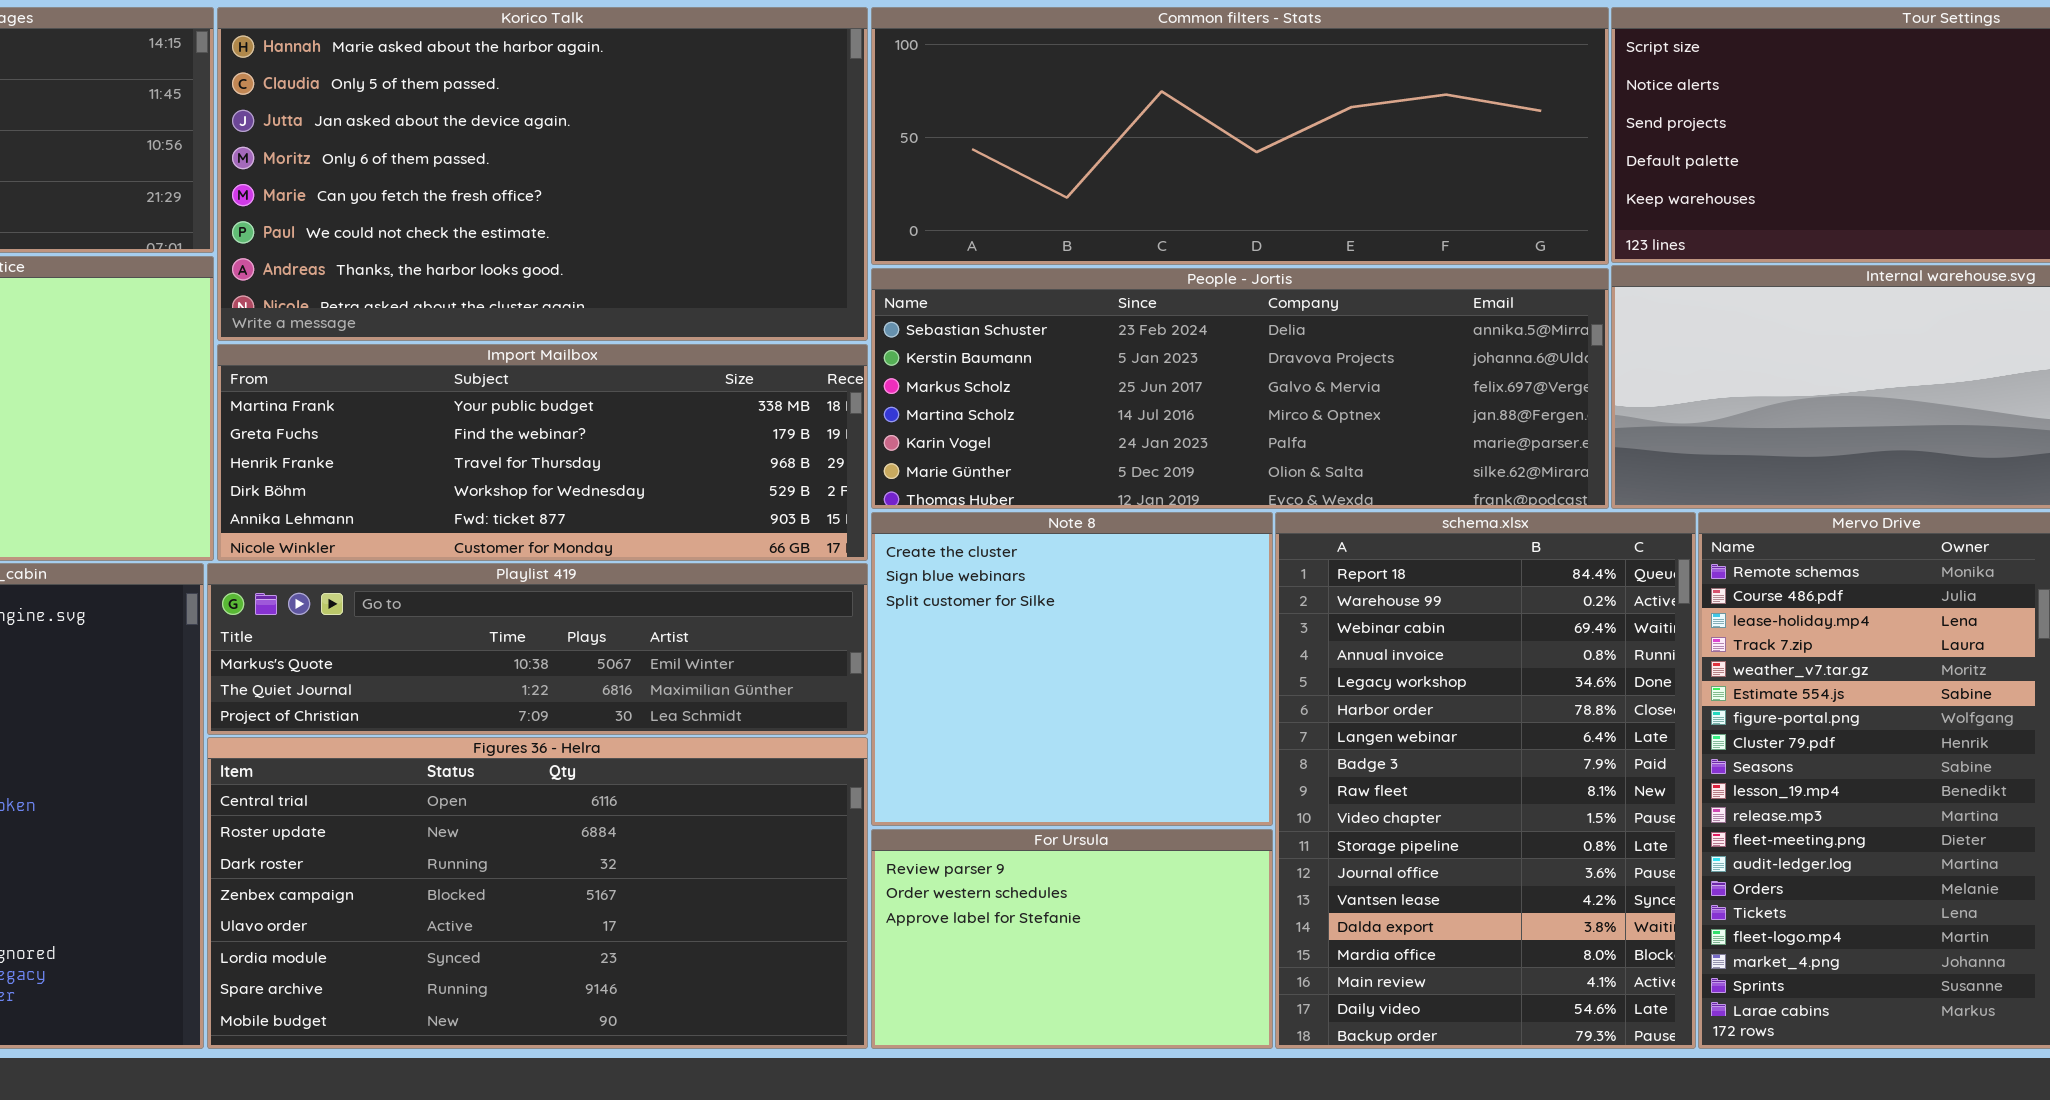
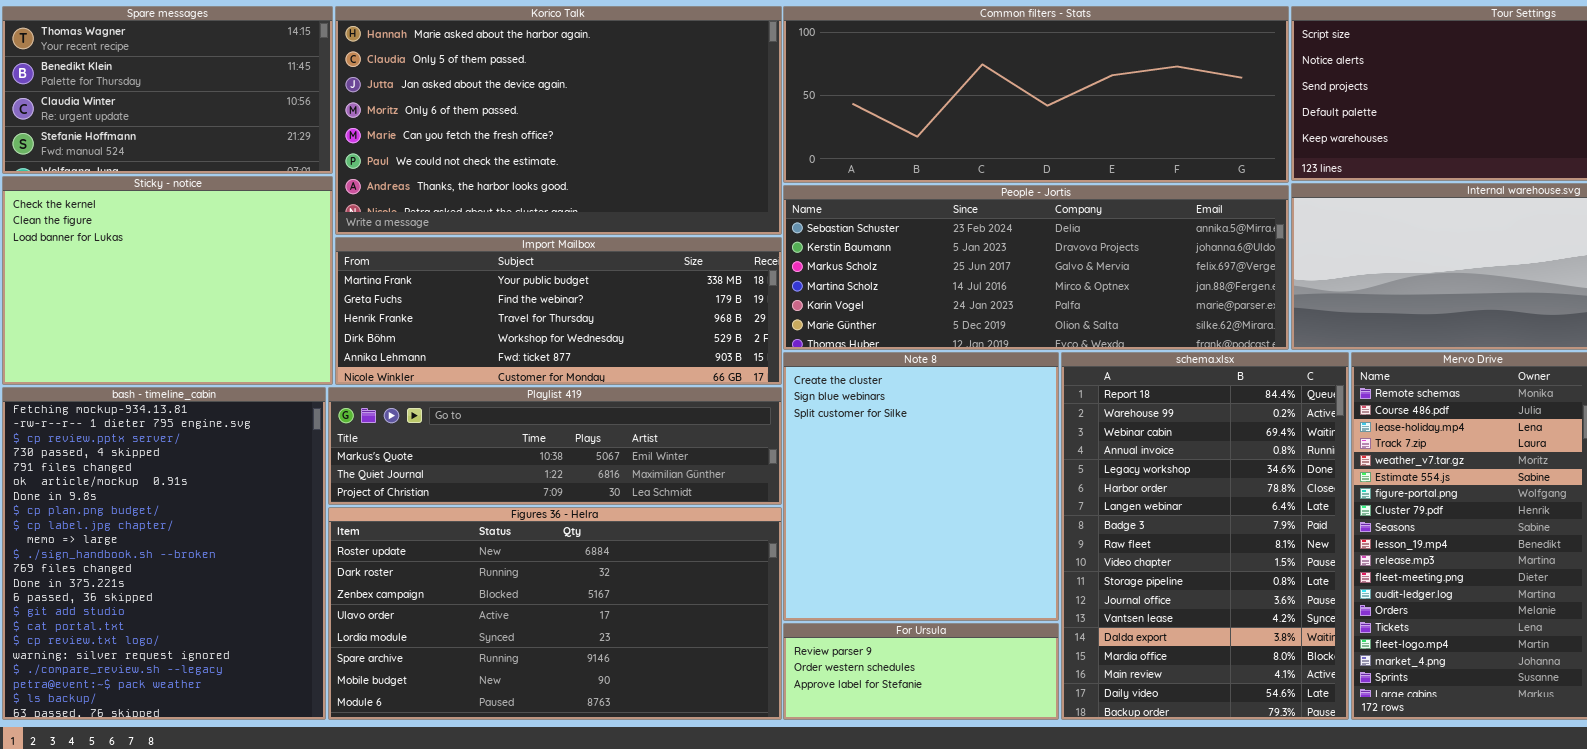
Note 8: [871,512,1273,826] -> [783,352,1059,621], resized
Figures 36 - Helra: [207,737,868,1049] -> [328,507,782,720], scrolled down 1 row
For Ursula: [871,829,1273,1049] -> [783,623,1059,720], resized

